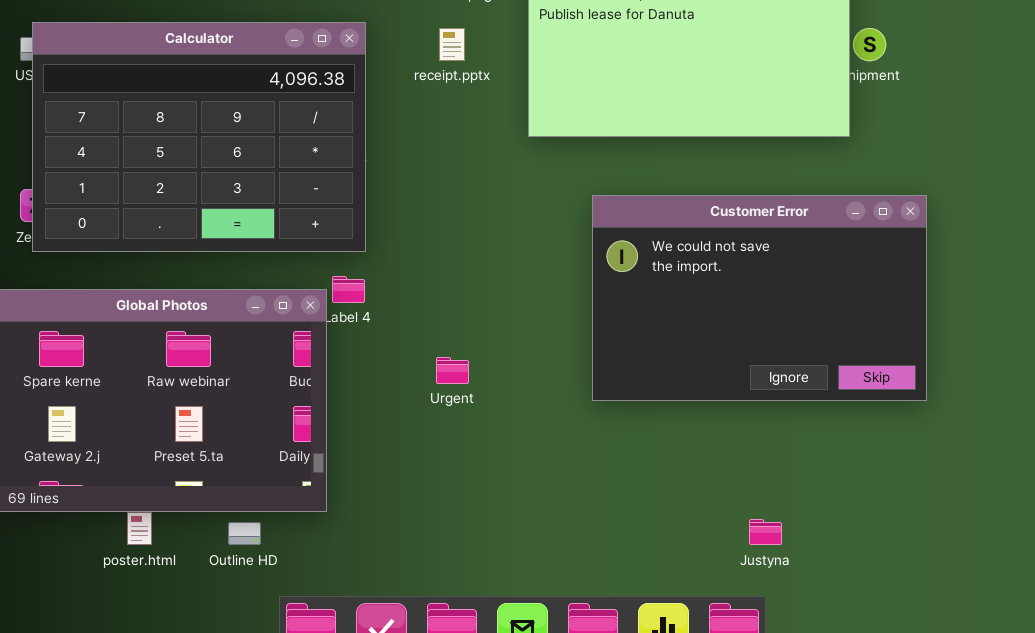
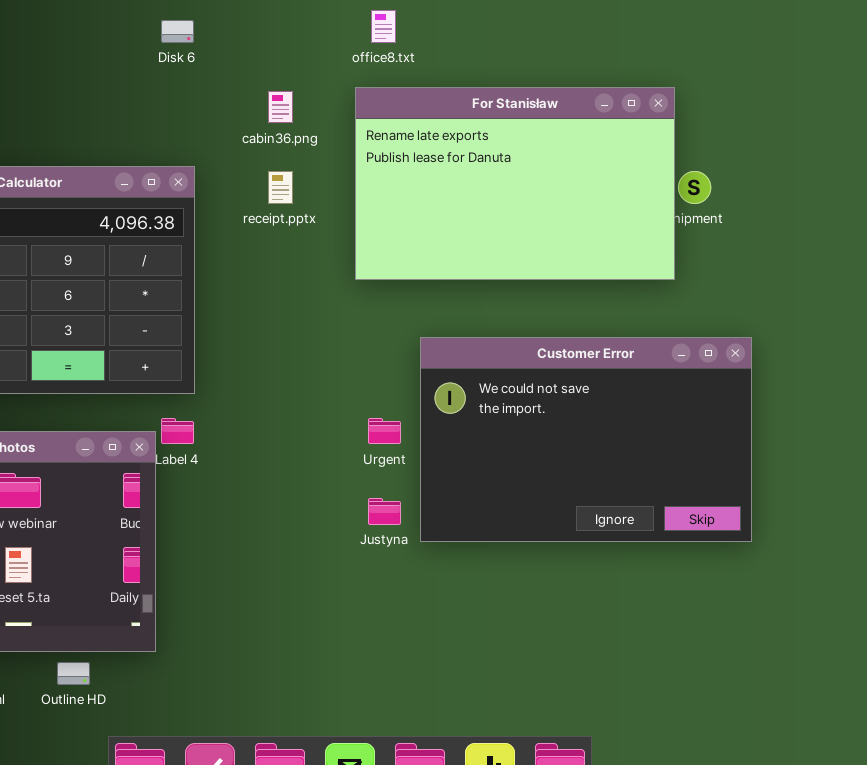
Urgent: [436,357,469,384] -> [368,418,401,444], moved
Justyna: [749,519,782,545] -> [368,498,401,525], moved

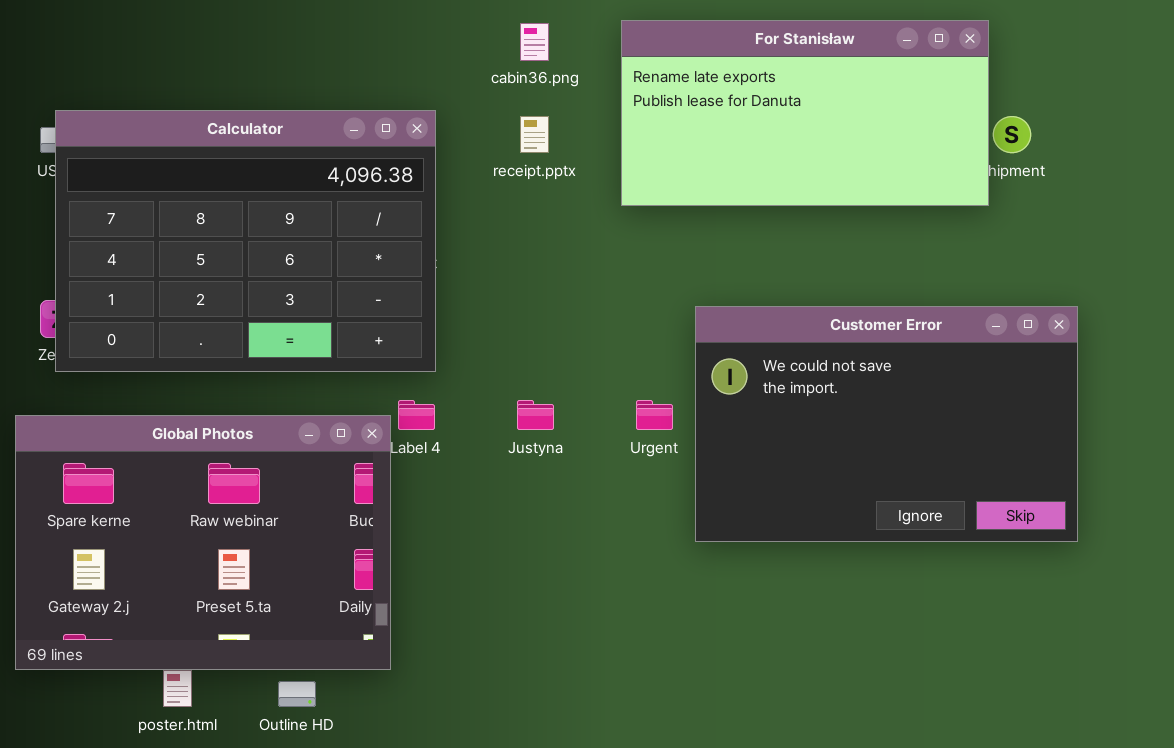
For Stanisław: [355,87,675,280] -> [621,20,989,206], resized
Justyna: [368,498,401,525] -> [517,400,554,430], moved

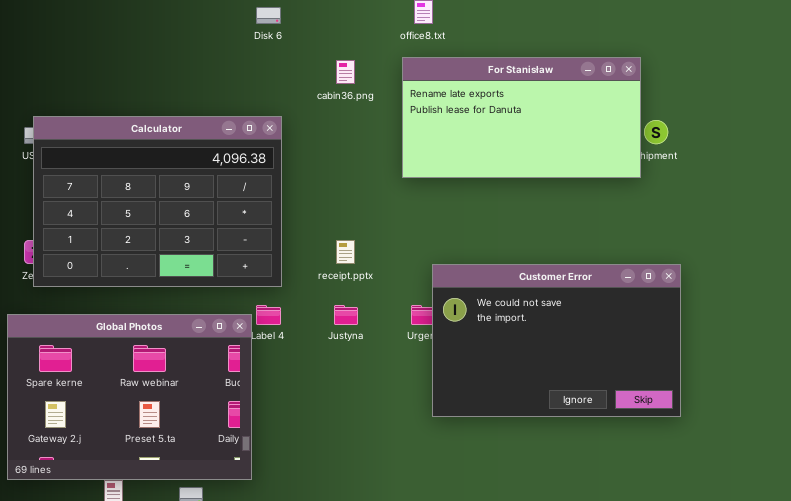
receipt.pptx: [520,116,549,153] -> [336,240,355,264], moved
Customer Error: [695,306,1078,542] -> [432,264,681,417], moved

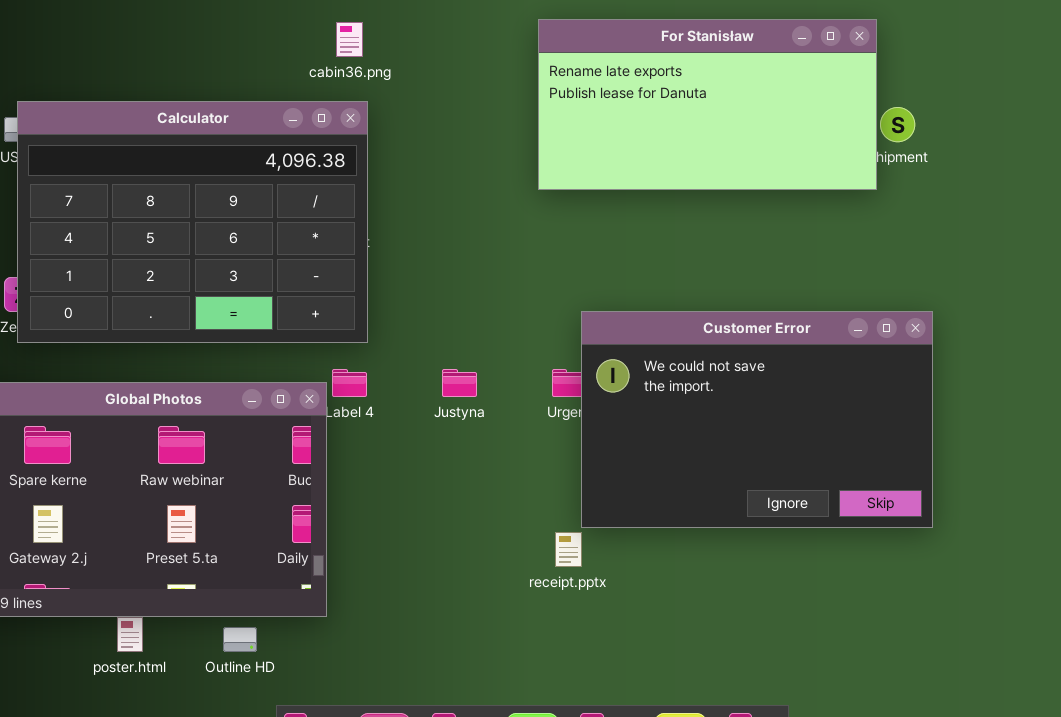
cabin36.png: [336,60,355,84] -> [336,22,363,57], moved
receipt.pptx: [336,240,355,264] -> [555,532,582,567], moved

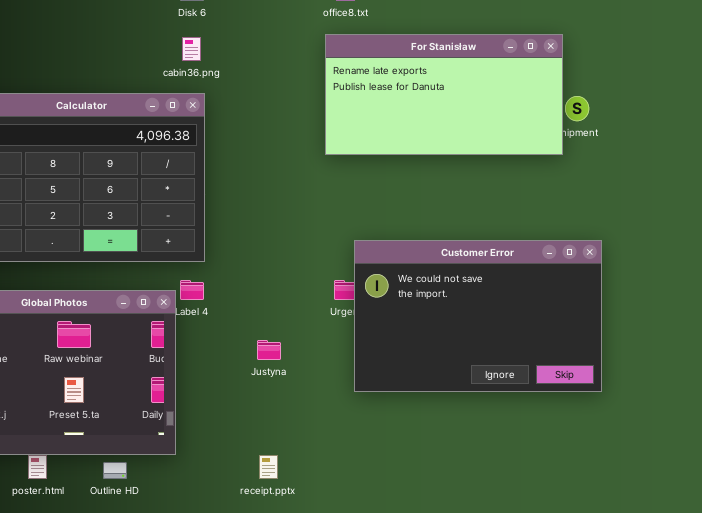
Justyna: [442,369,477,397] -> [257,340,281,360], moved
receipt.pptx: [555,532,582,567] -> [259,455,278,479], moved

